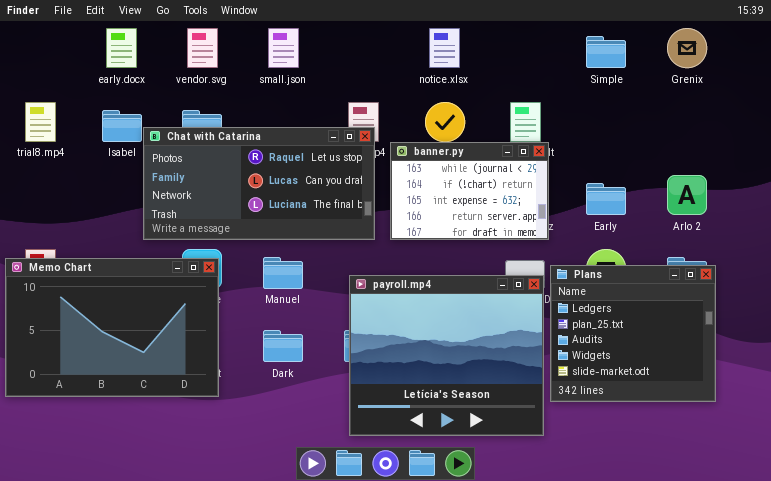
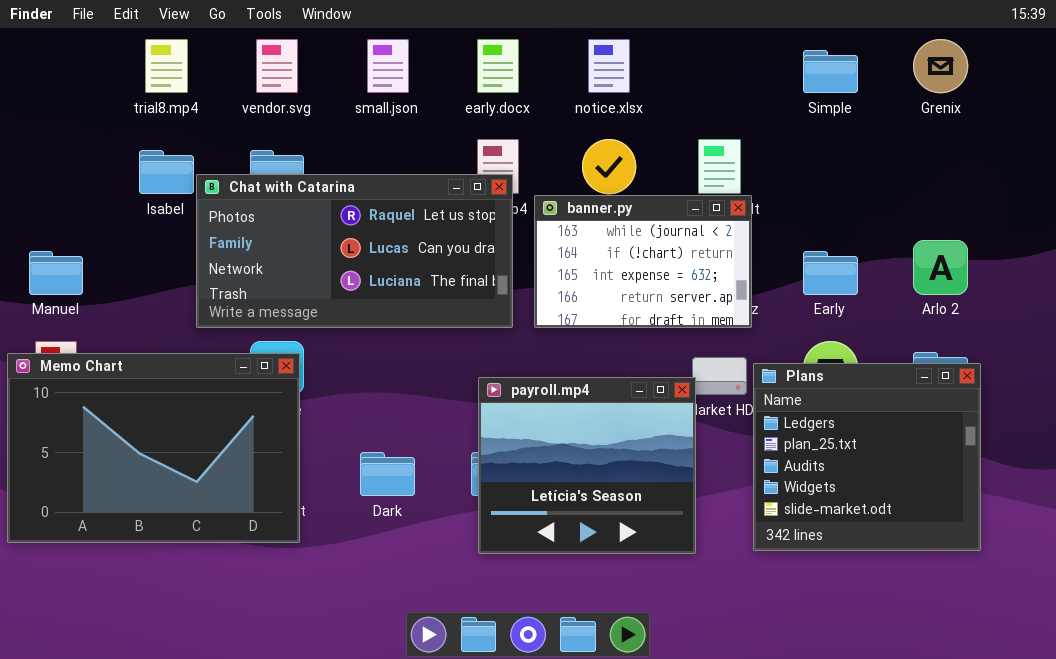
early.docx: [106,28,137,68] -> [477,39,519,93], moved
trial8.mp4: [25,102,56,142] -> [145,39,188,93], moved
Manuel: [263,257,303,289] -> [29,251,83,295], moved
payroll.mp4: [349,275,544,436] -> [478,377,696,554], resized

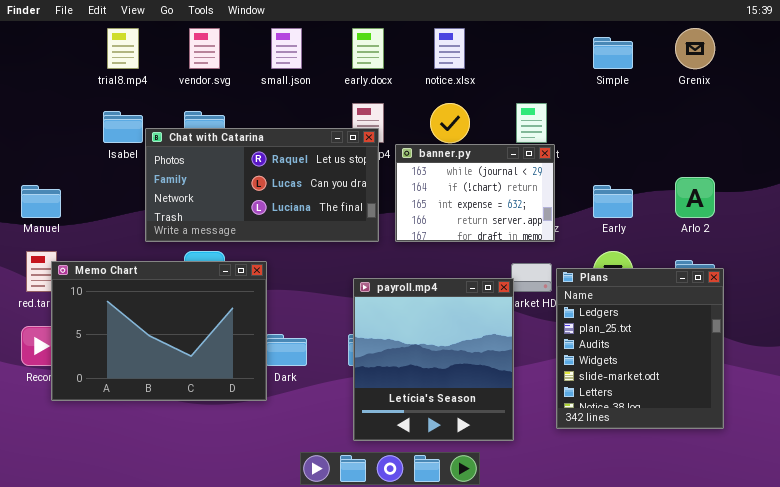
Memo Chart: [7,353,300,543] -> [51,261,267,401], moved
Plans: [753,363,981,551] -> [556,268,724,429], resized
payroll.mp4: [478,377,696,554] -> [353,278,514,441], resized

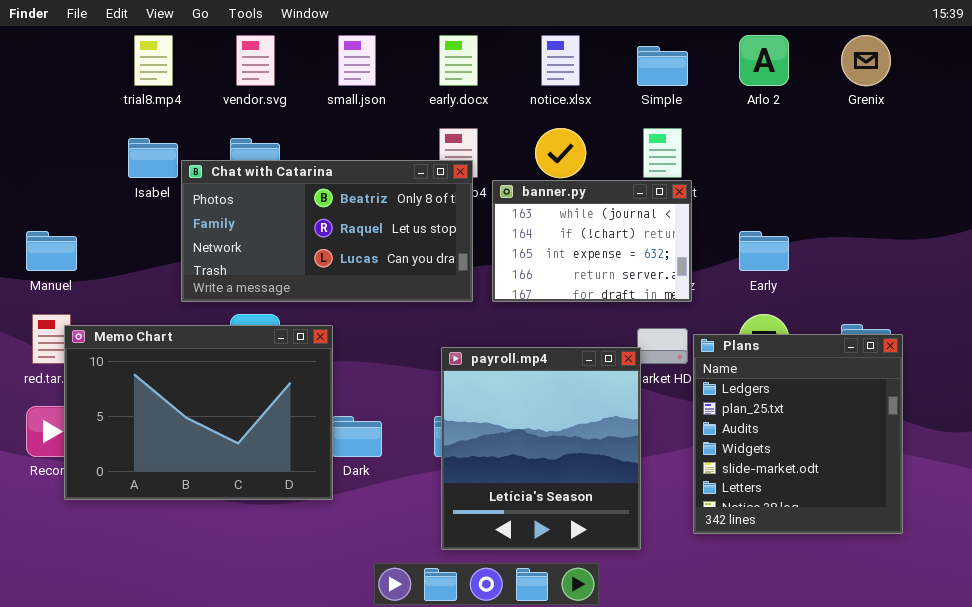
Simple: [593,37,633,69] -> [637,46,688,86], moved
Chat with Catarina: [145,128,379,242] -> [181,160,473,302], scrolled up 1 row
Arlo 2: [675,177,715,218] -> [739,35,789,86], moved

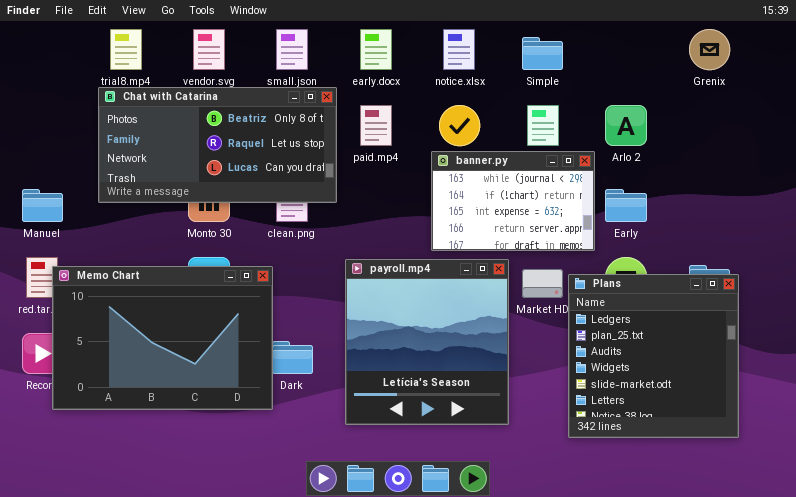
Arlo 2: [739,35,789,86] -> [605,105,647,146], moved
Chat with Catarina: [181,160,473,302] -> [98,87,337,203], moved
banner.py: [492,180,692,302] -> [431,151,595,251], moved
payroll.mp4: [441,347,641,550] -> [345,259,509,425], moved

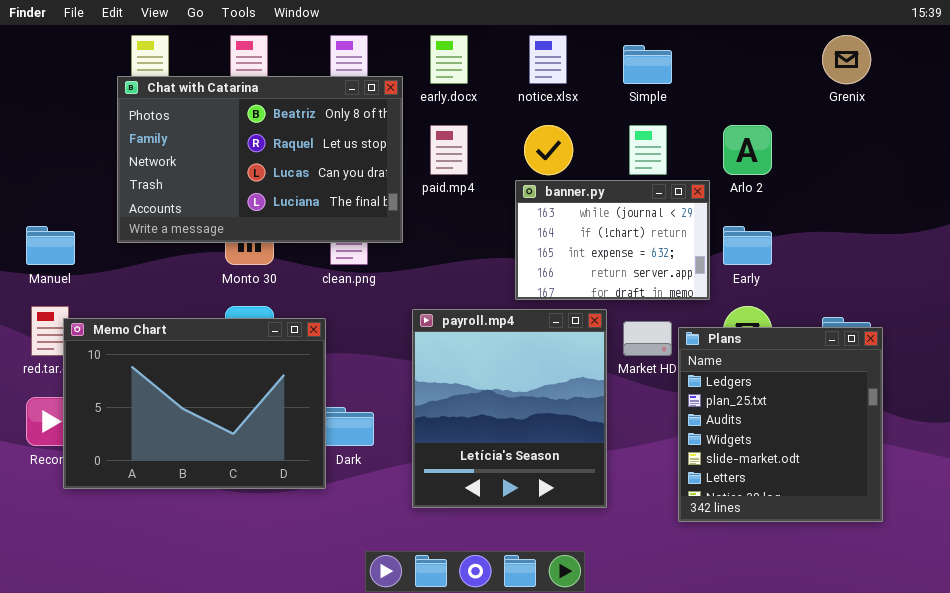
Chat with Catarina: [98,87,337,203] -> [117,76,403,243], resized

